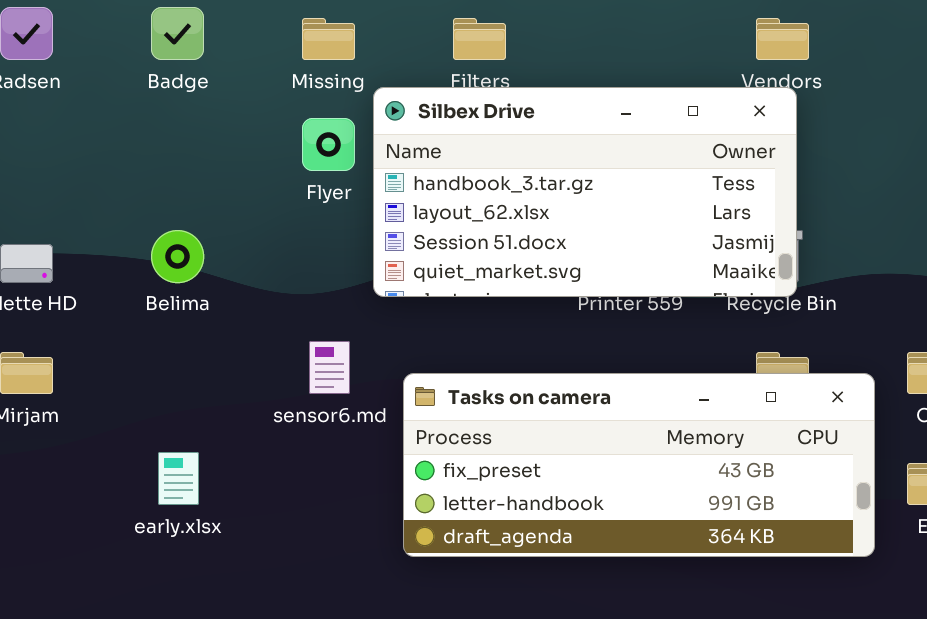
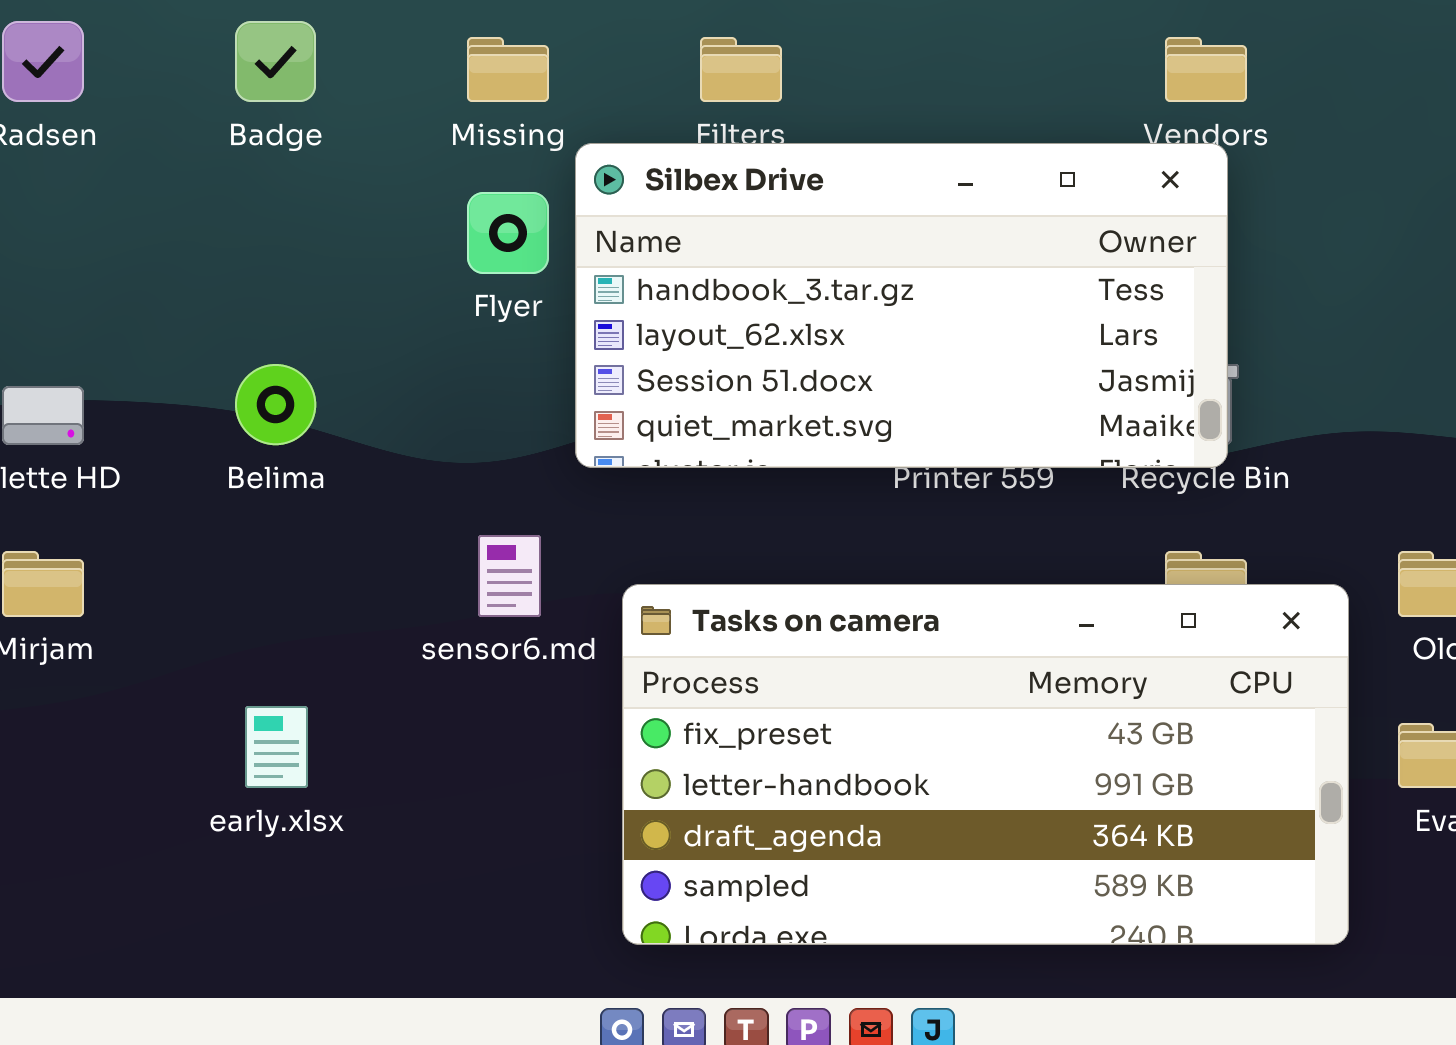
Tasks on camera: [403,373,875,557] -> [622,584,1349,945], resized

